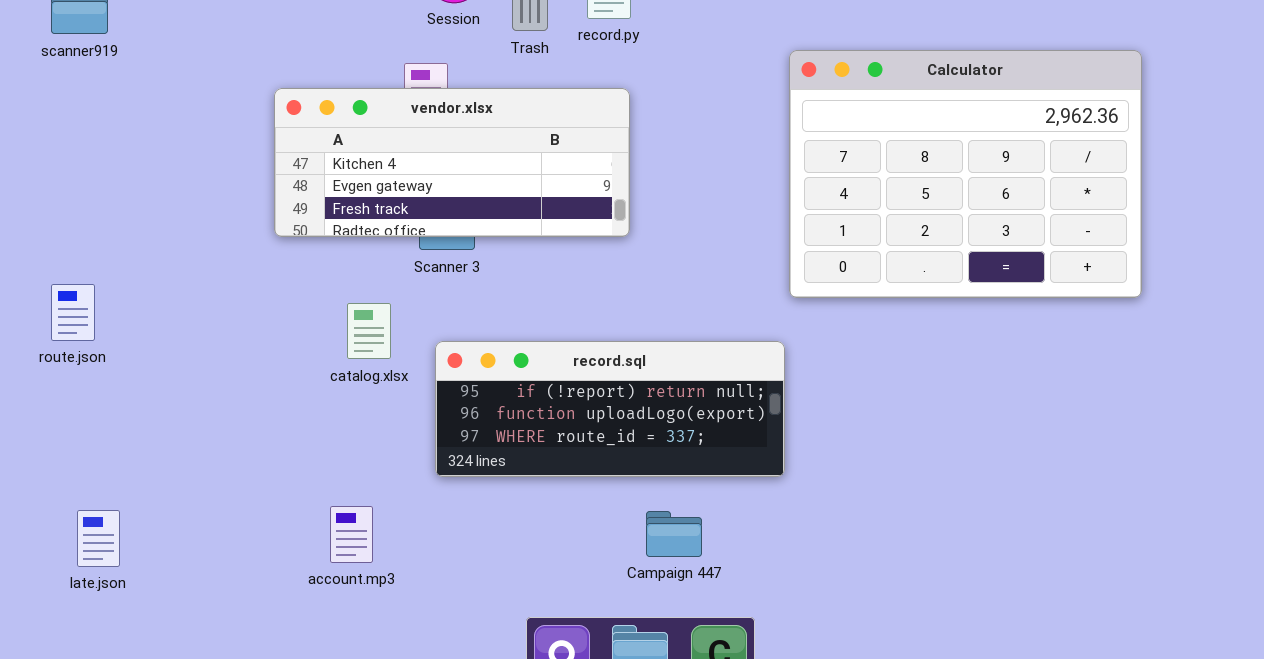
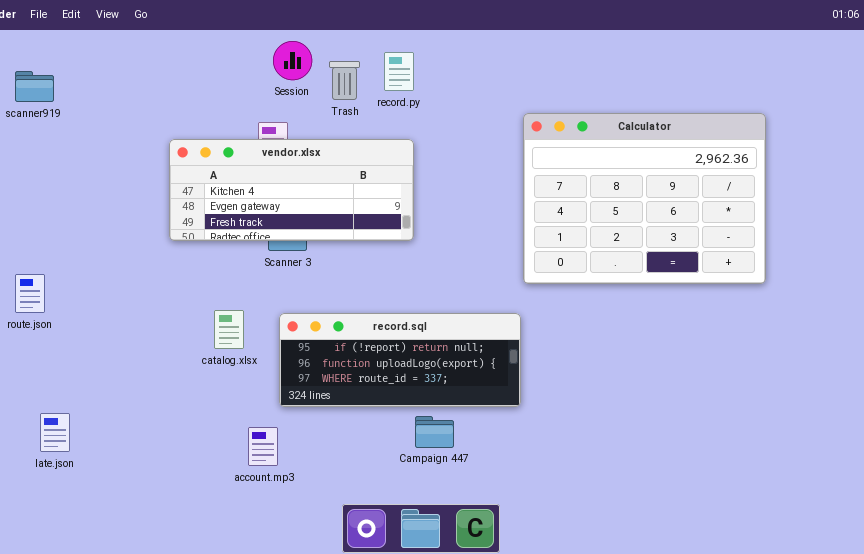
catalog.xlsx: [347,303,391,359] -> [214,310,244,349], moved
account.mp3: [330,506,373,563] -> [248,427,278,466], moved
late.json: [77,510,120,567] -> [40,413,70,452], moved
Campaign 447: [646,511,702,557] -> [415,416,454,448], moved

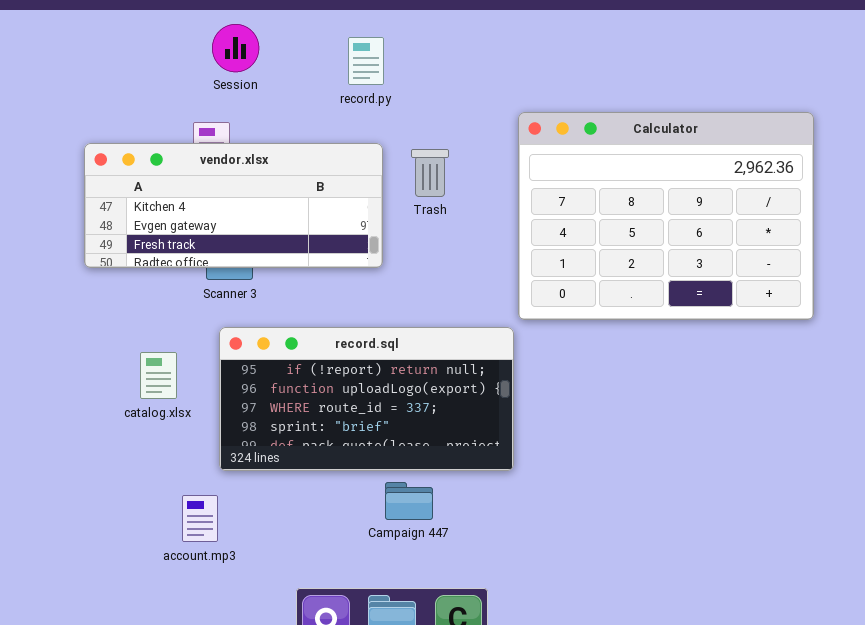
Trash: [329,61,360,100] -> [411,149,449,197], moved
record.sql: [279,313,521,407] -> [219,327,514,471], resized

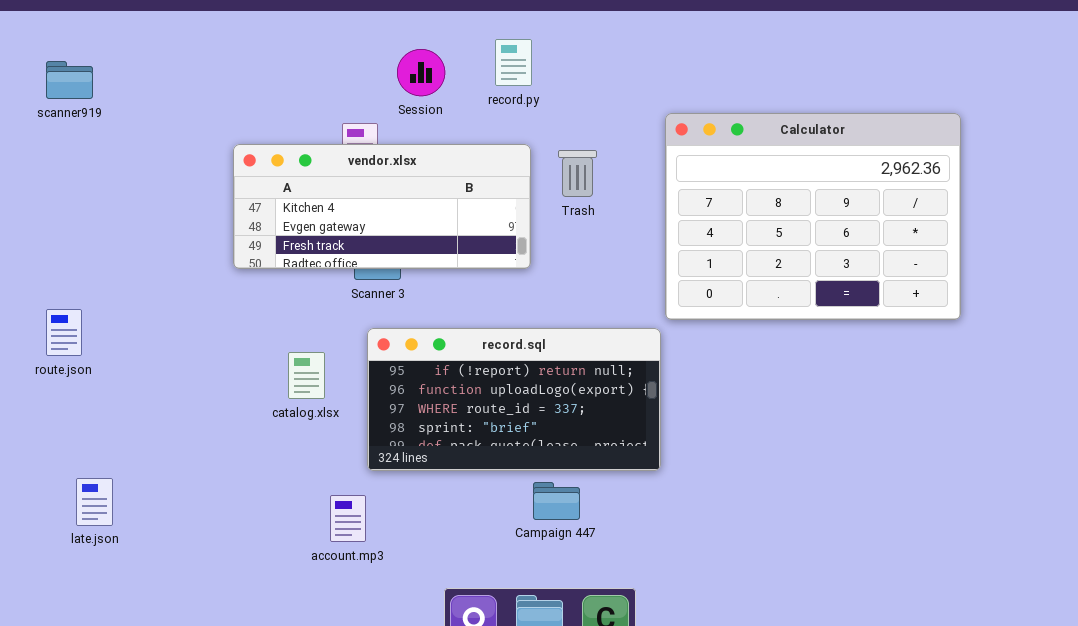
Session: [212,24,259,72] -> [397,49,445,96], moved

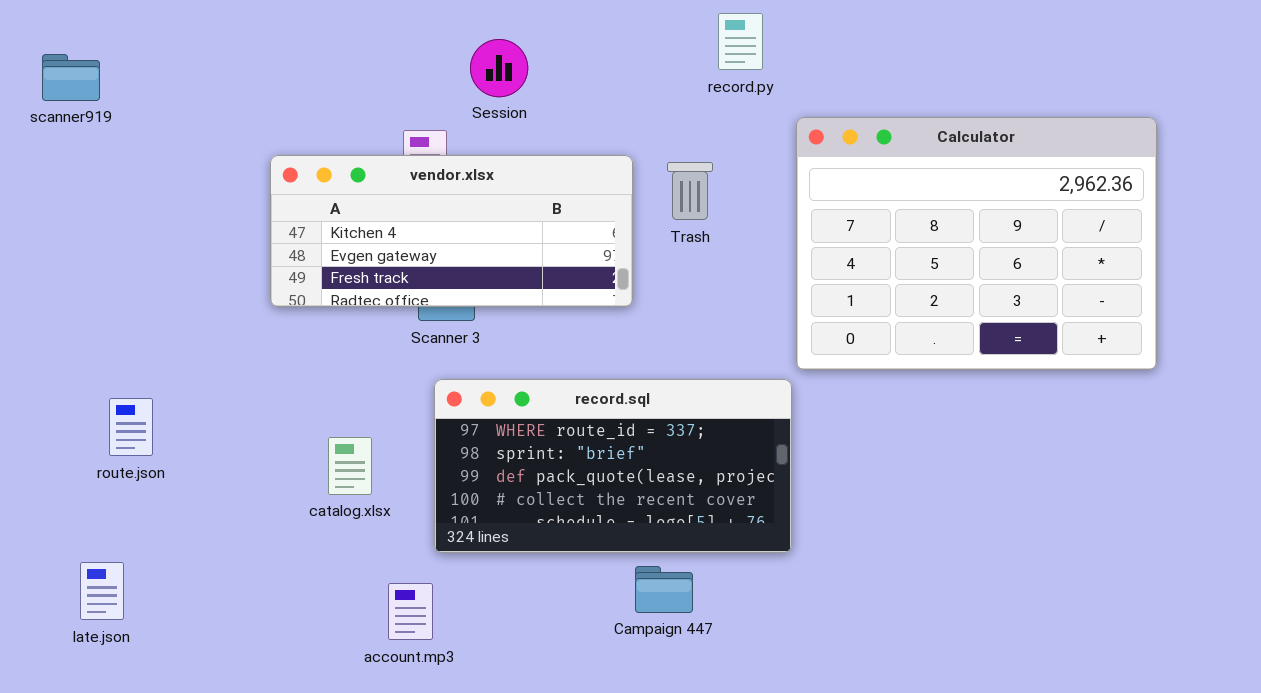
record.py: [495,39,532,86] -> [718,13,763,70], moved
route.json: [46,309,82,356] -> [109,398,153,456], moved
record.sql: [367,328,661,471] -> [434,379,792,553], scrolled down 2 rows
catalog.xlsx: [288,352,325,399] -> [328,437,372,495], moved

